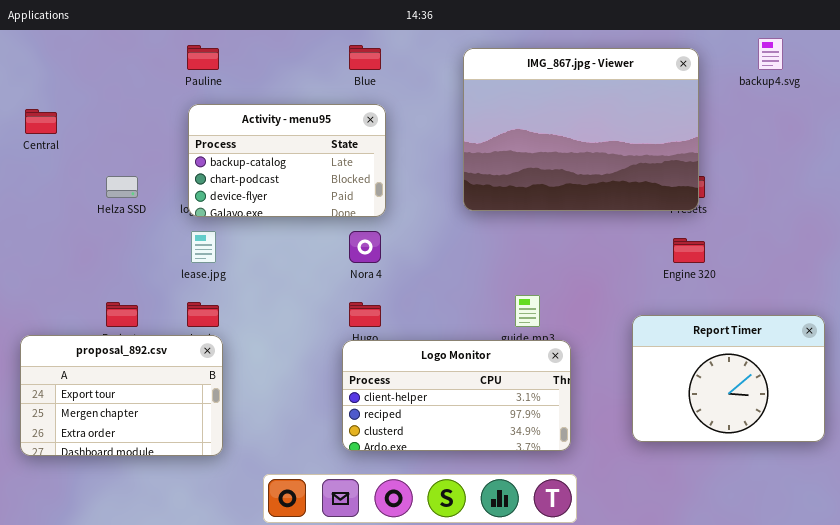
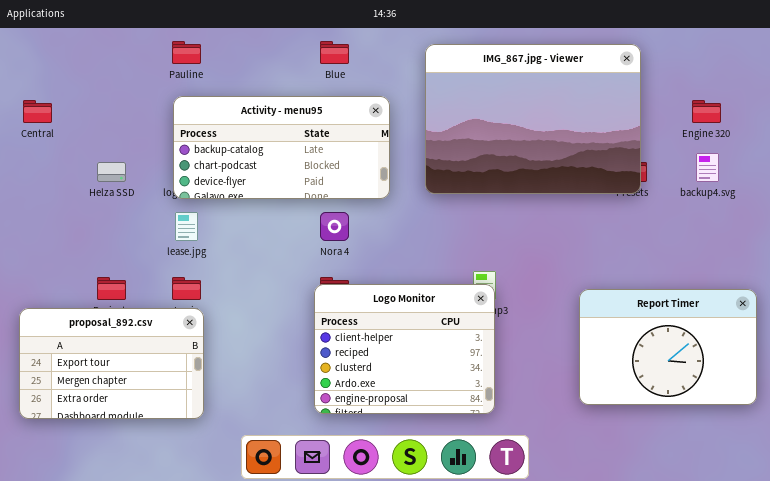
backup4.svg: [758,38,783,70] -> [696,153,719,182], moved
Activity - menu95: [188,104,386,217] -> [173,96,390,199], resized
Engine 320: [673,238,705,263] -> [692,100,721,123], moved
Logo Monitor: [342,340,571,451] -> [314,284,495,414], resized

